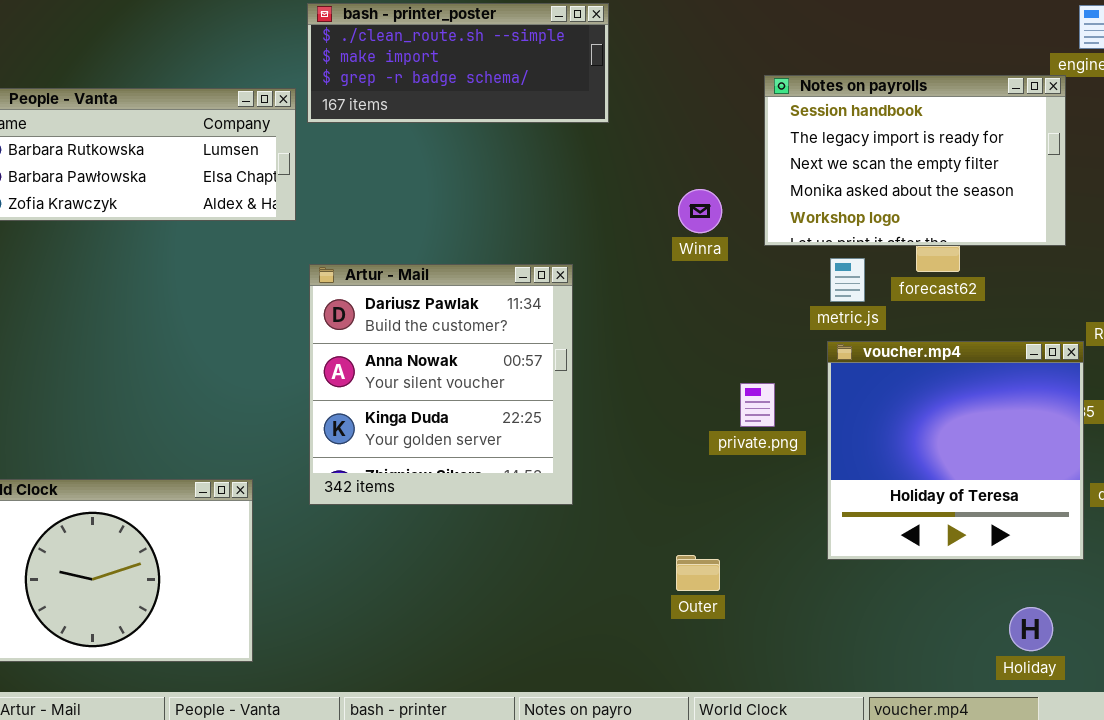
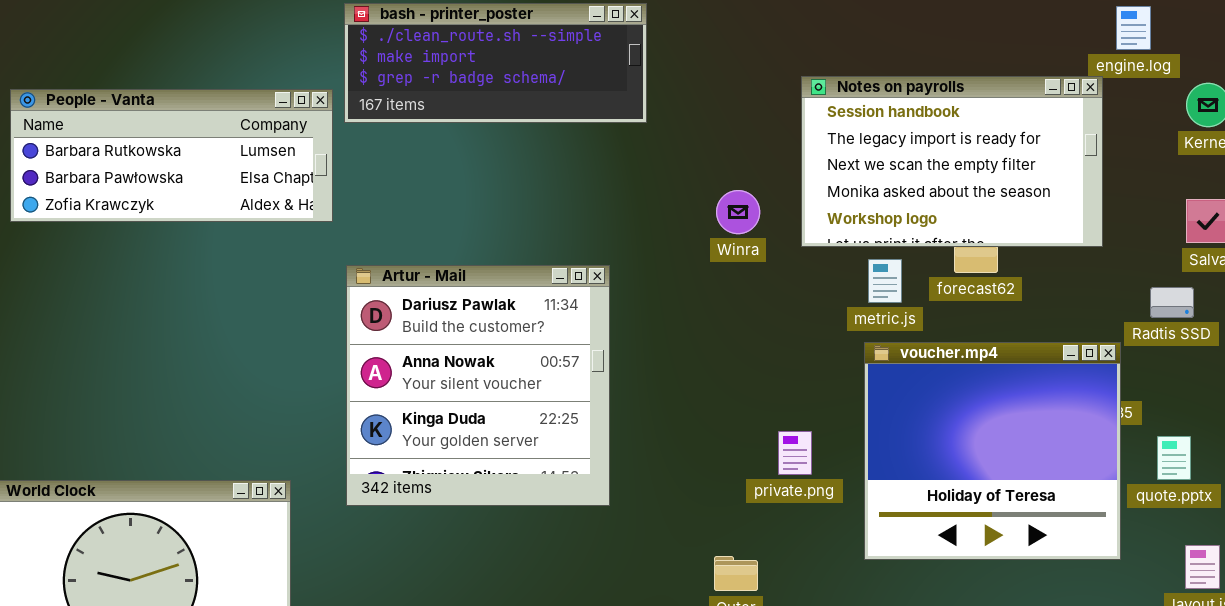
private.png: [740,383,775,427] -> [778,431,812,475], moved

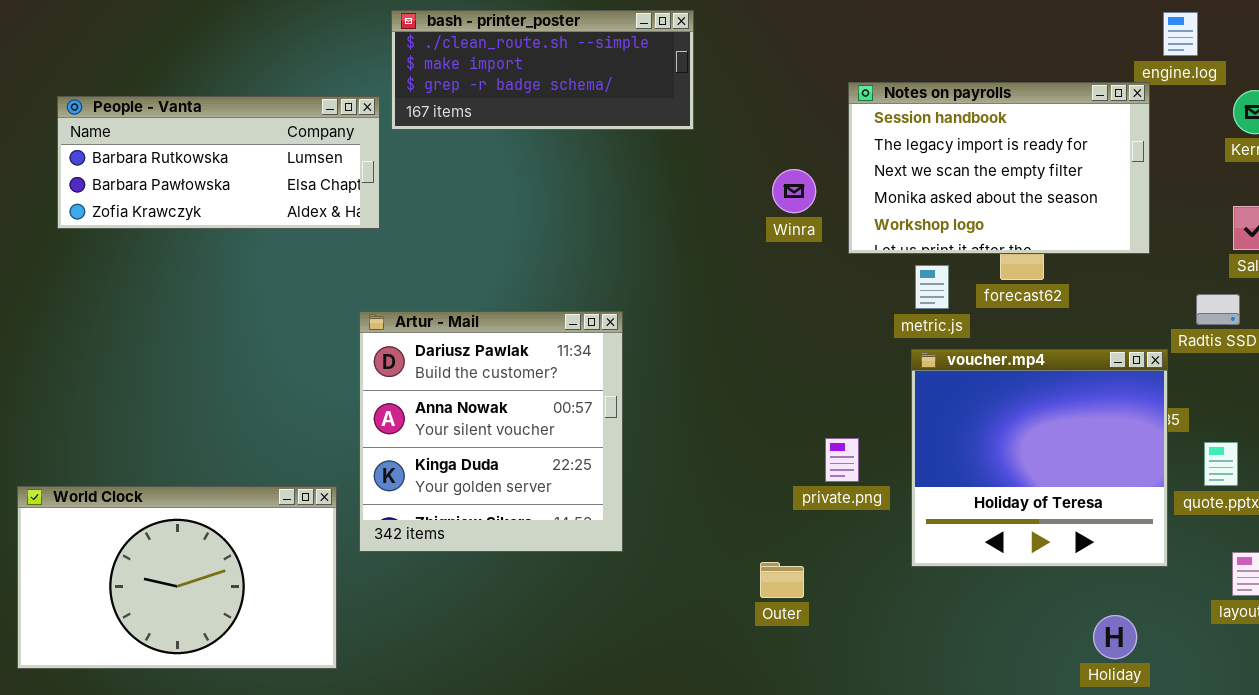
Winra: [716,190,760,234] -> [772,169,816,213], moved
Artur - Mail: [346,265,610,506] -> [359,311,623,552], moved

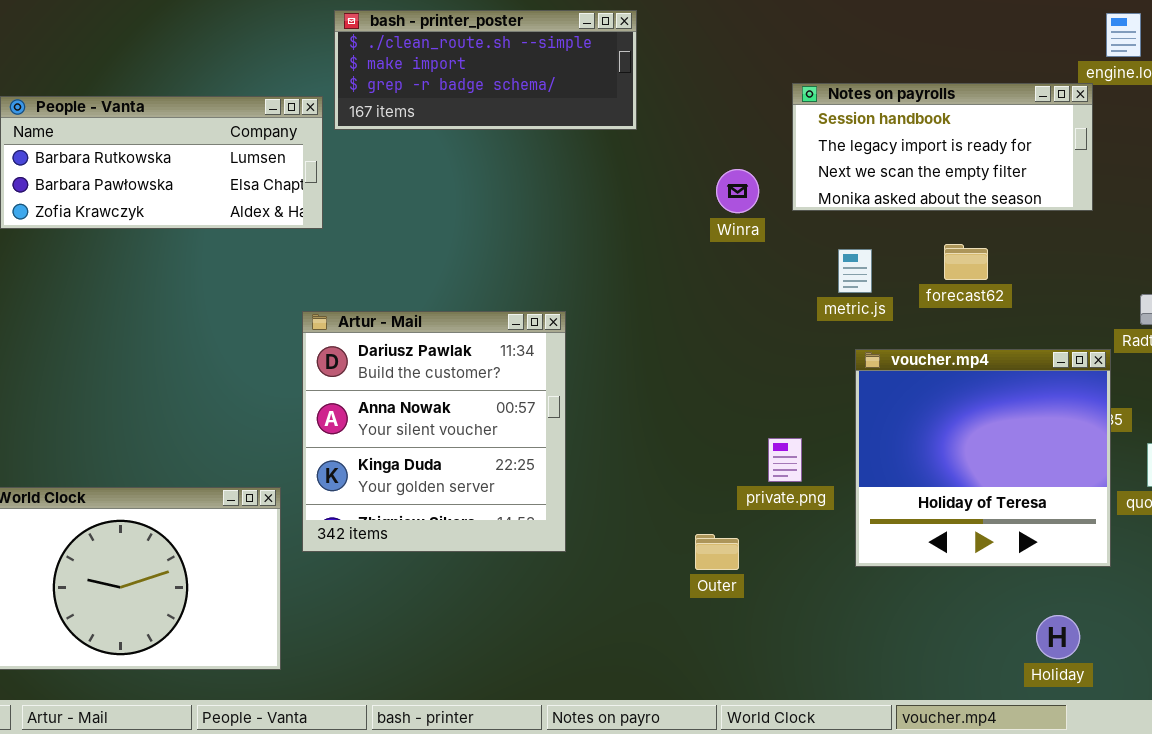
Notes on payrolls: [848,82,1150,254] -> [792,83,1093,211], resized
metric.js: [915,265,949,309] -> [838,249,872,293], moved
Outer: [760,562,804,598] -> [695,534,739,570], moved

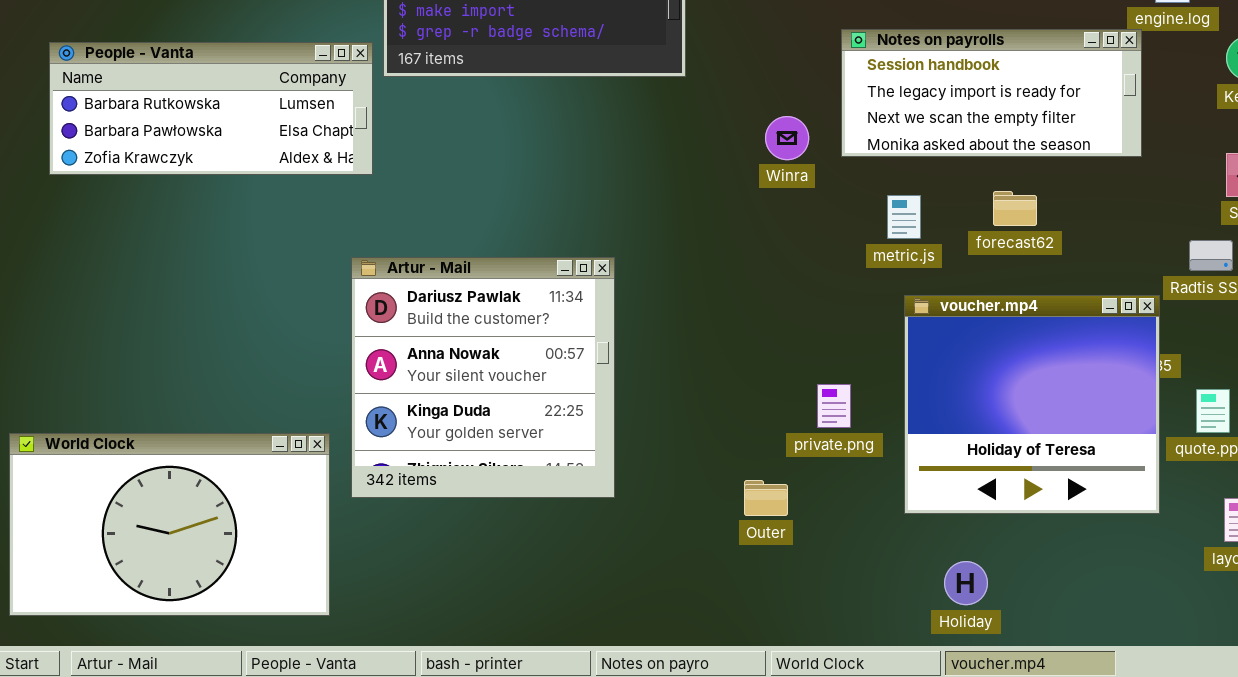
Holiday: [1036,615,1080,659] -> [944,561,988,605], moved

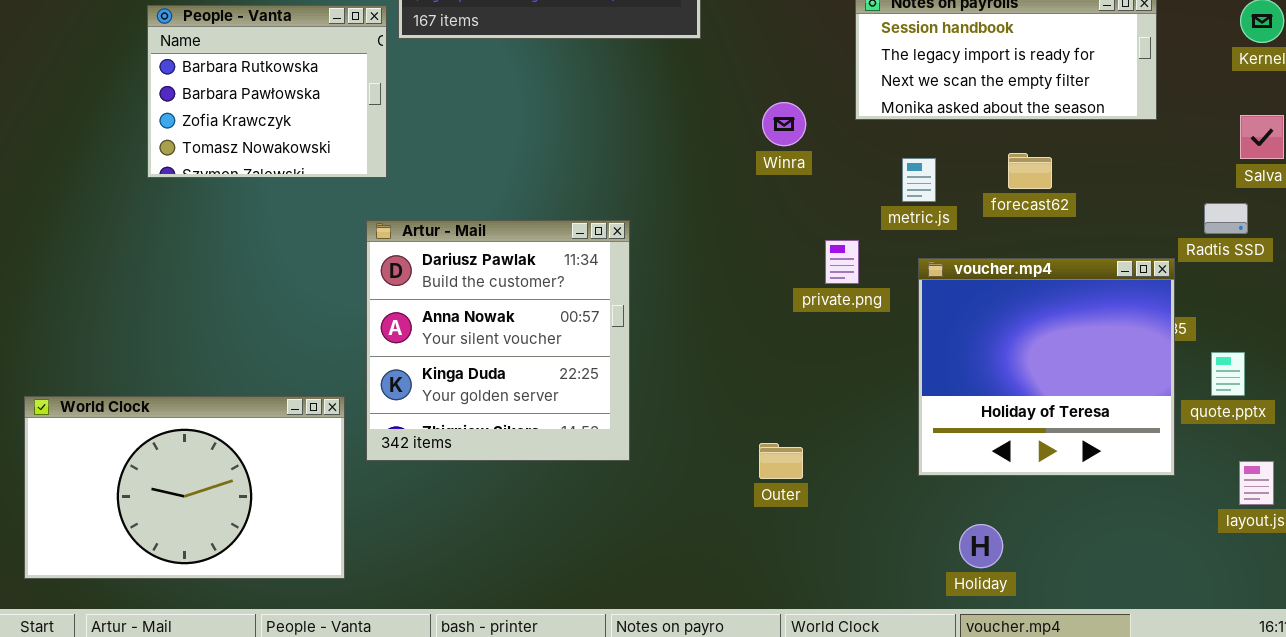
People - Vanta: [49,42,373,175] -> [147,5,387,178], resized
Winra: [765,116,809,160] -> [762,102,806,146], moved
private.png: [817,384,851,428] -> [825,240,859,284], moved

